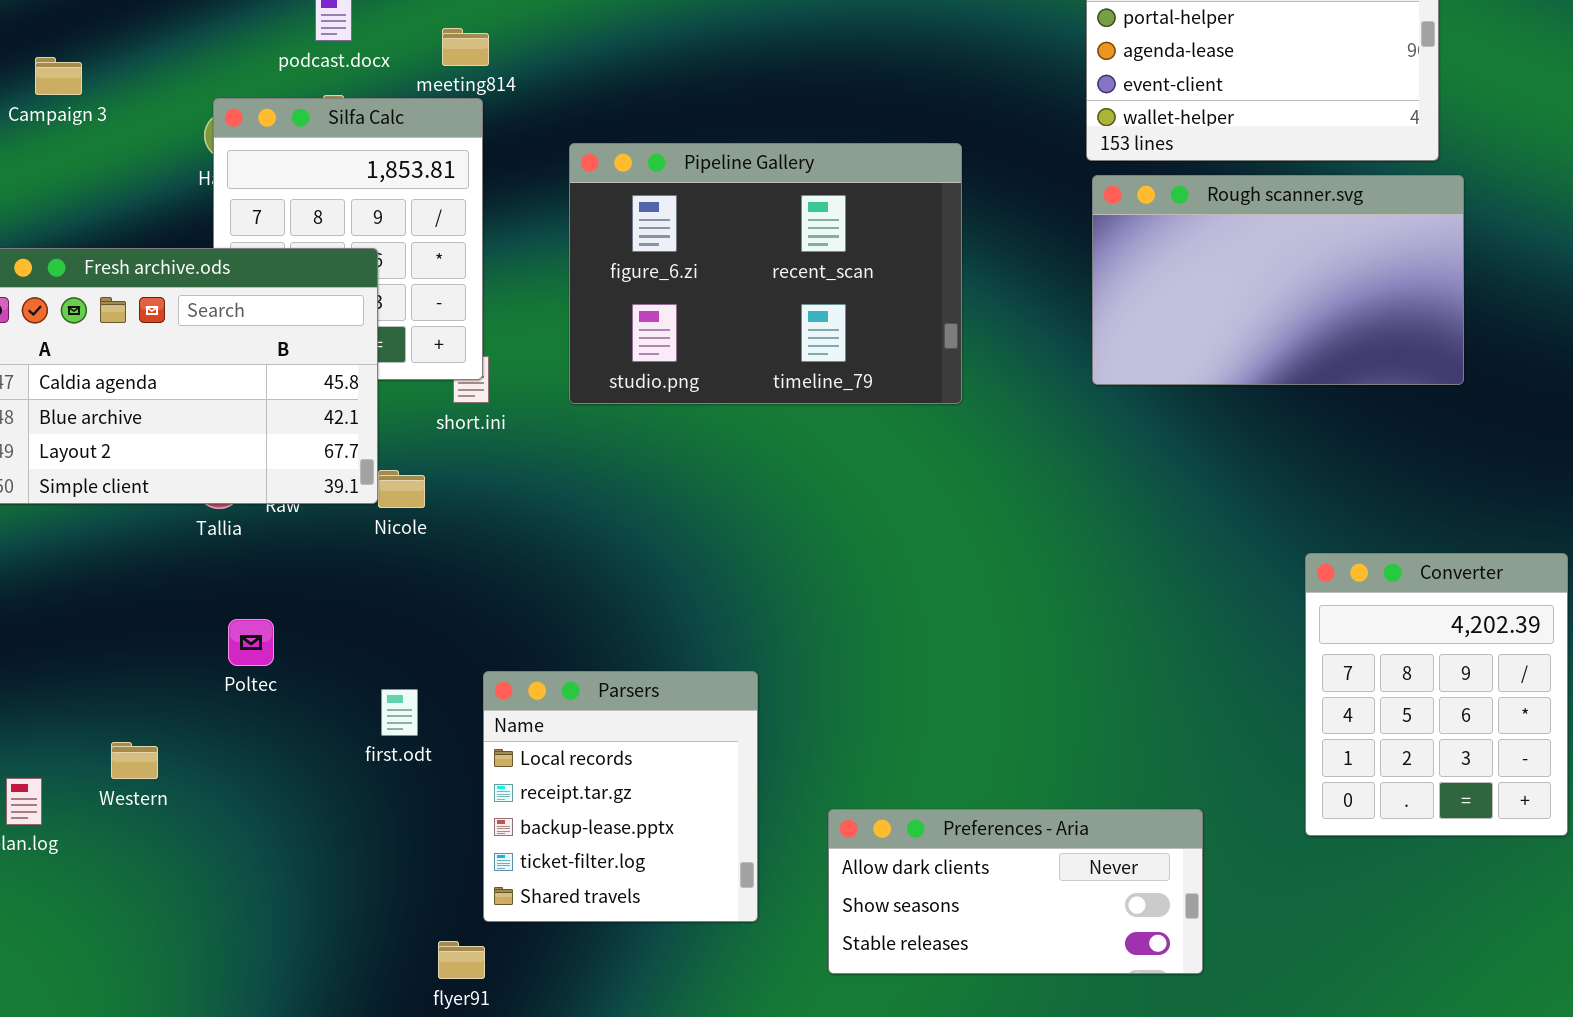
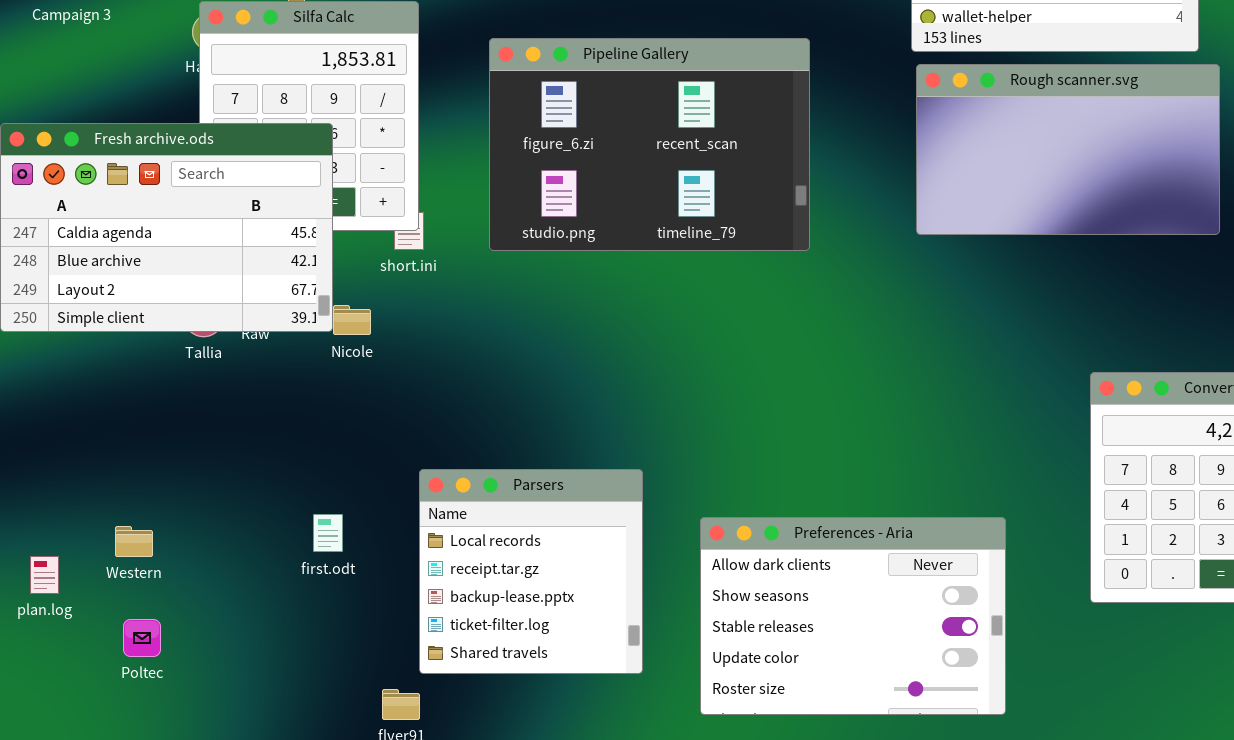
Poltec: [228,619,274,666] -> [123,619,161,657], moved
first.odt: [381,689,418,736] -> [313,514,343,552], moved
Preferences - Aria: [828,809,1203,974] -> [700,517,1006,715], resized

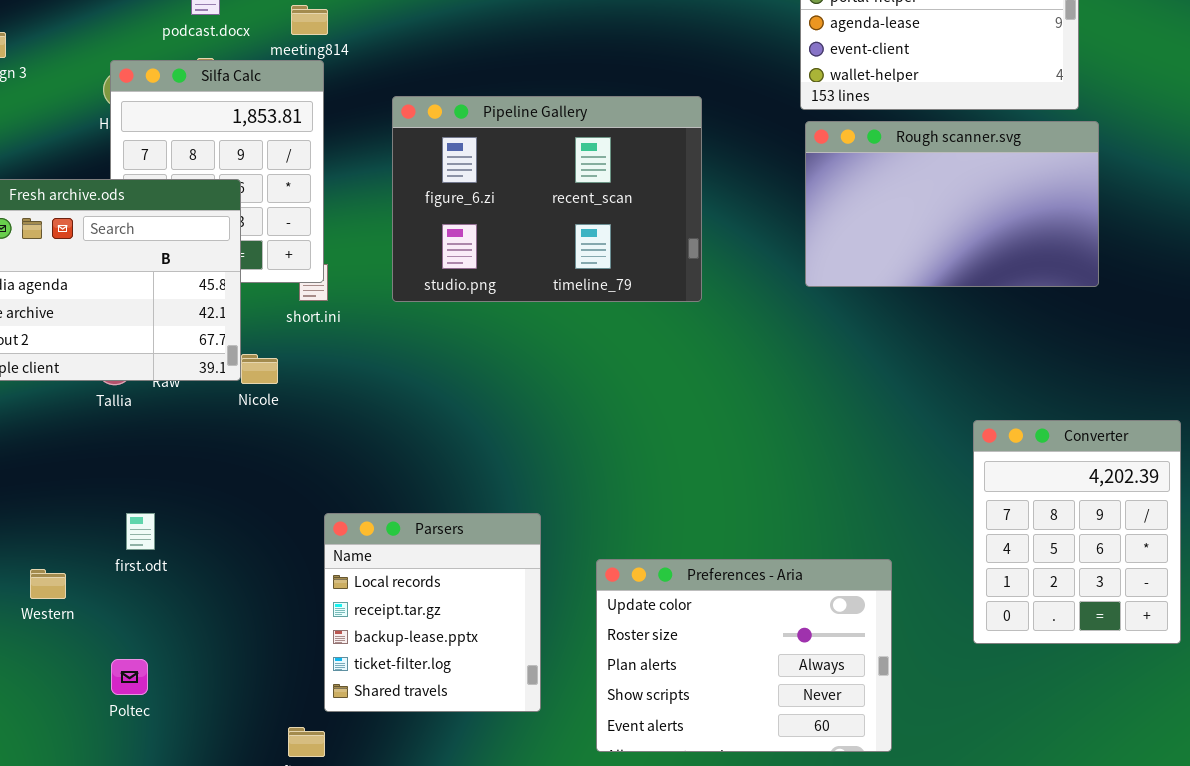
first.odt: [313,514,343,552] -> [126,513,155,550], moved
Preferences - Aria: [700,517,1006,715] -> [596,559,892,752], scrolled down 3 rows
Poltec: [123,619,161,657] -> [111,659,148,695], moved

